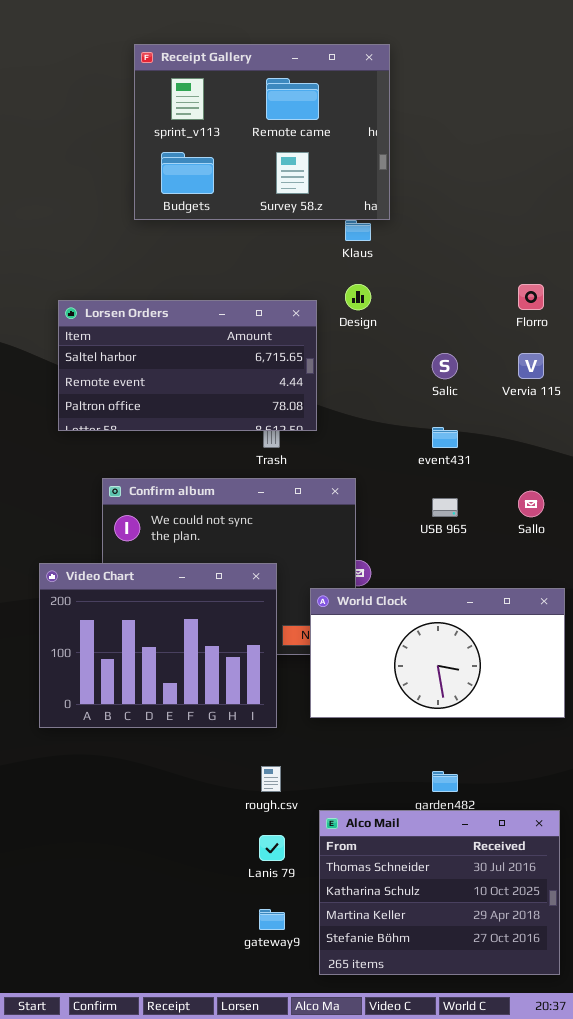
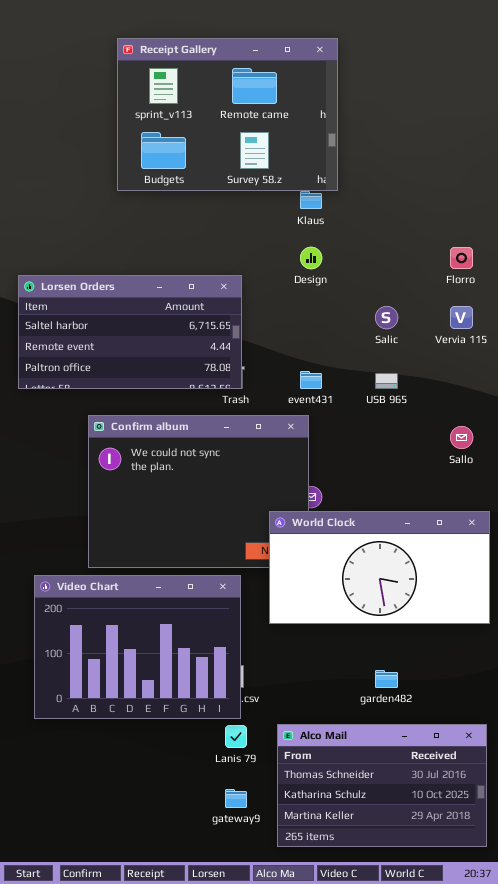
Lorsen Orders: [58,300,317,431] -> [18,275,242,389], moved
event431: [432,427,458,448] -> [300,371,322,389], moved
USB 965: [432,498,458,517] -> [375,373,398,389], moved
Video Chart: [39,563,277,728] -> [34,575,241,719], moved
Alco Mail: [319,810,560,975] -> [277,724,487,847], resized

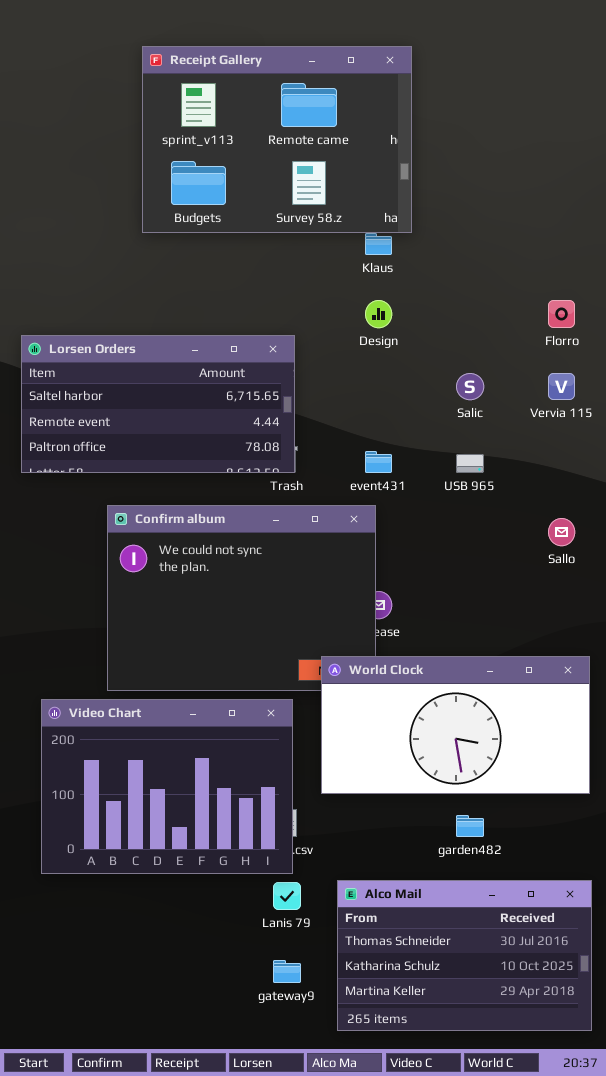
World Clock: [269,511,490,624] -> [321,656,590,794], moved

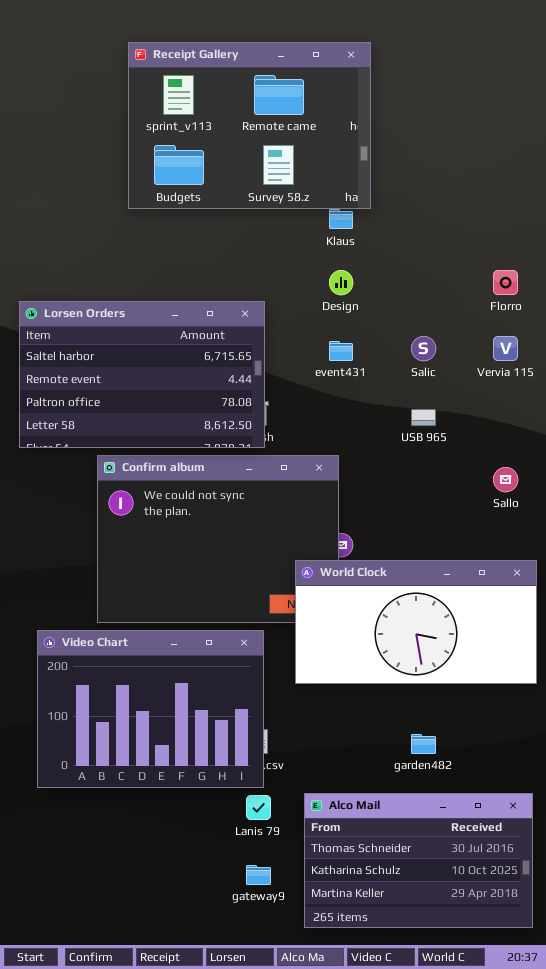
Lorsen Orders: [21,335,295,473] -> [19,301,265,448], resized
event431: [365,451,392,473] -> [329,341,353,361], moved
World Clock: [321,656,590,794] -> [295,560,537,684], moved

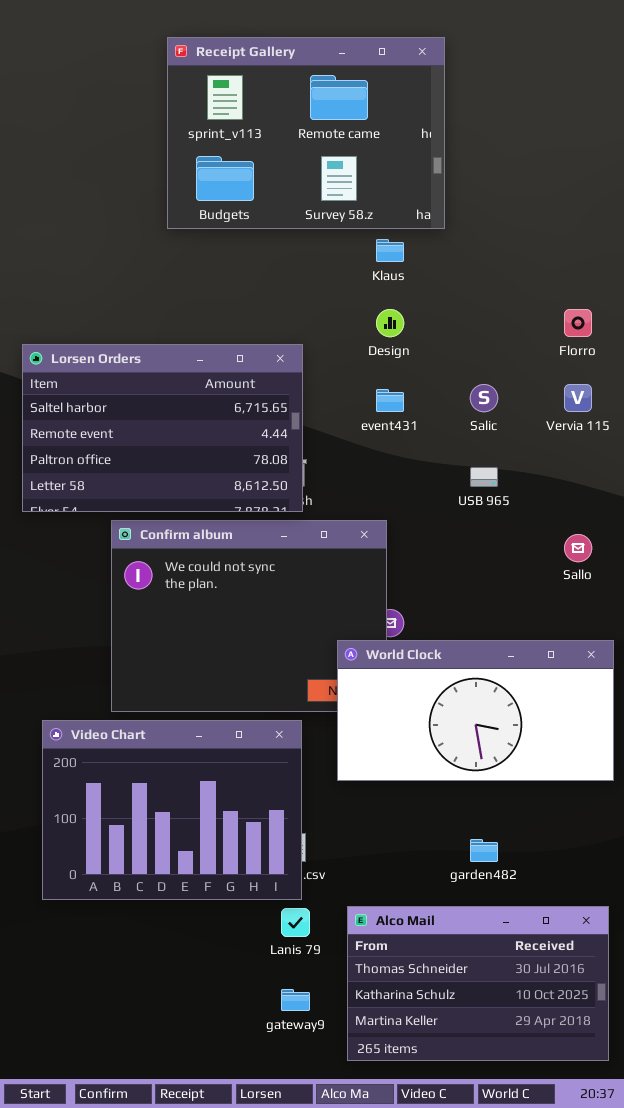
Receipt Gallery: [128,42,371,209] -> [167,37,445,229], moved

